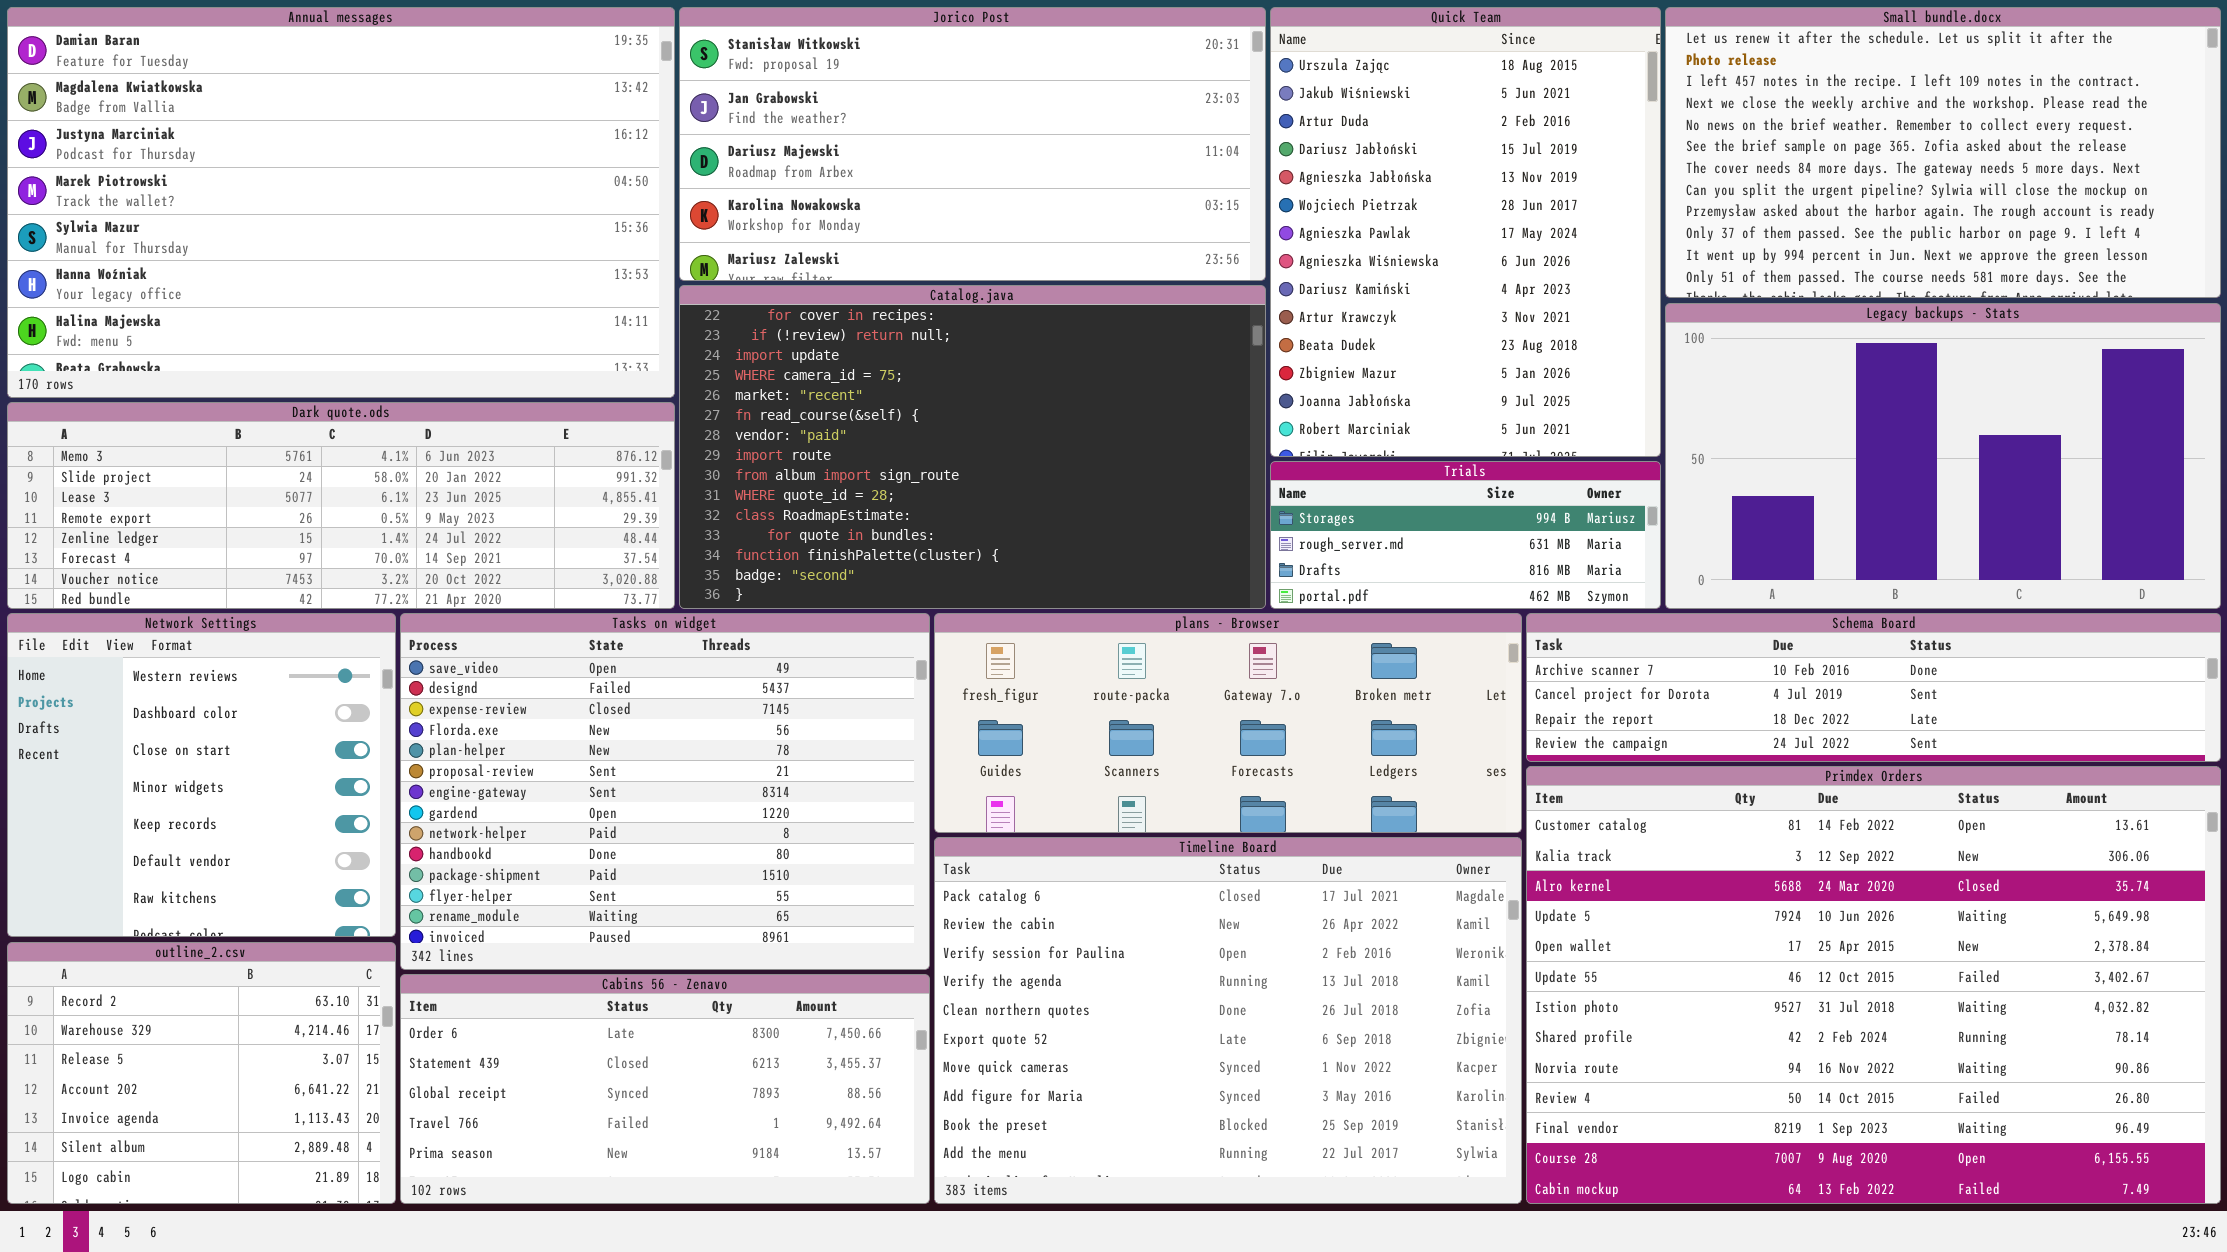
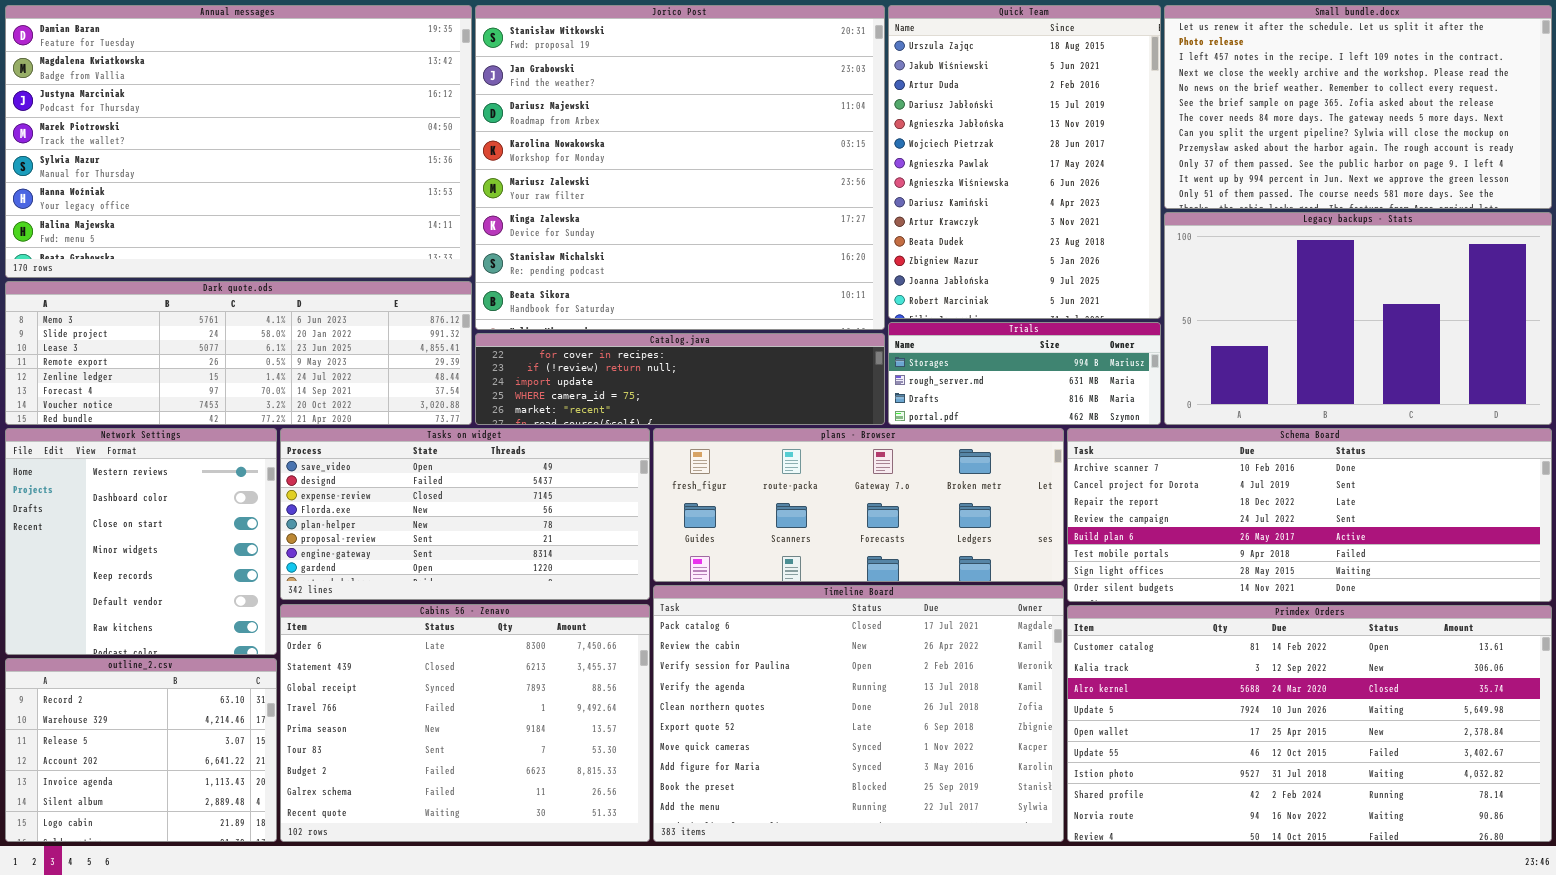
Jorico Post: [679,7,1266,281] -> [475,5,885,330], resized
Catalog.java: [679,285,1266,609] -> [475,333,885,425], resized
Tasks on widget: [400,613,930,970] -> [280,428,650,600], resized
Schema Board: [1526,613,2221,762] -> [1067,428,1552,602], resized
Primdex Orders: [1526,766,2221,1204] -> [1067,605,1552,842], resized
Cabins 56 - Zenavo: [400,974,930,1204] -> [280,604,650,842], resized

